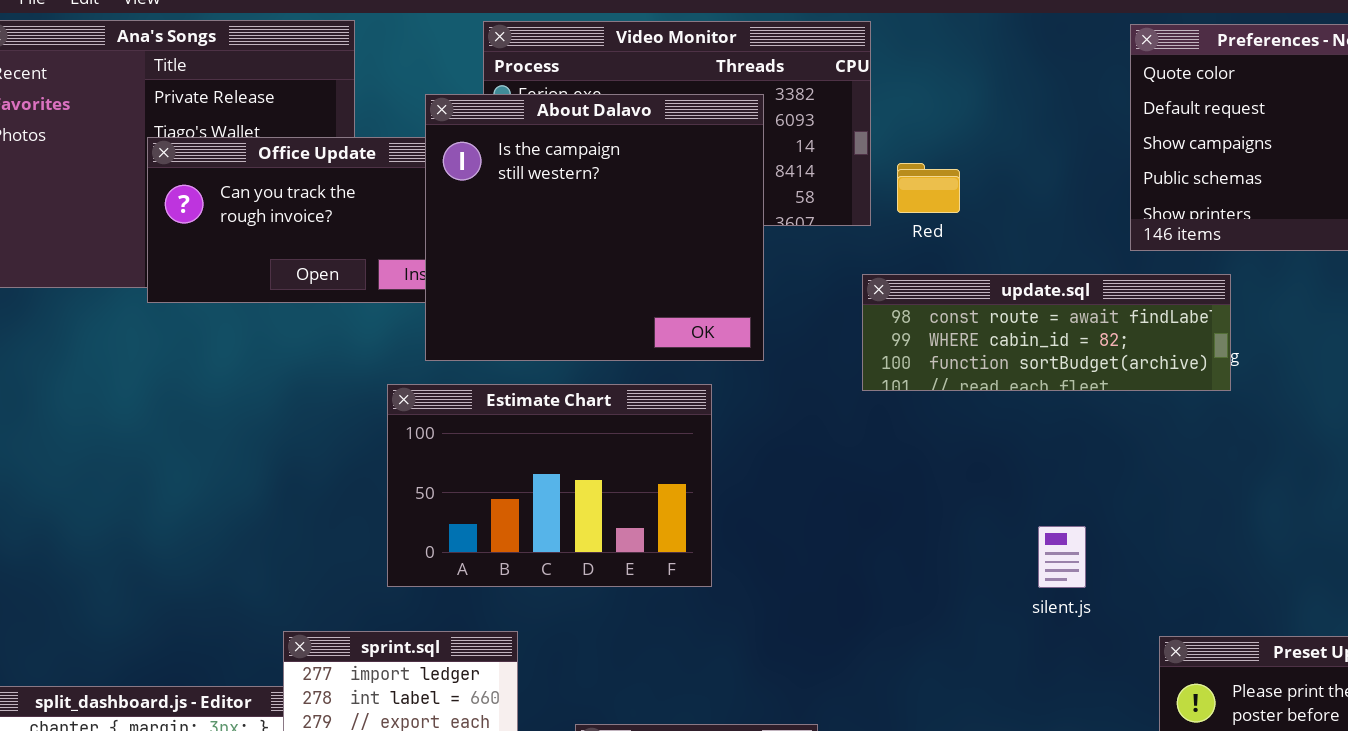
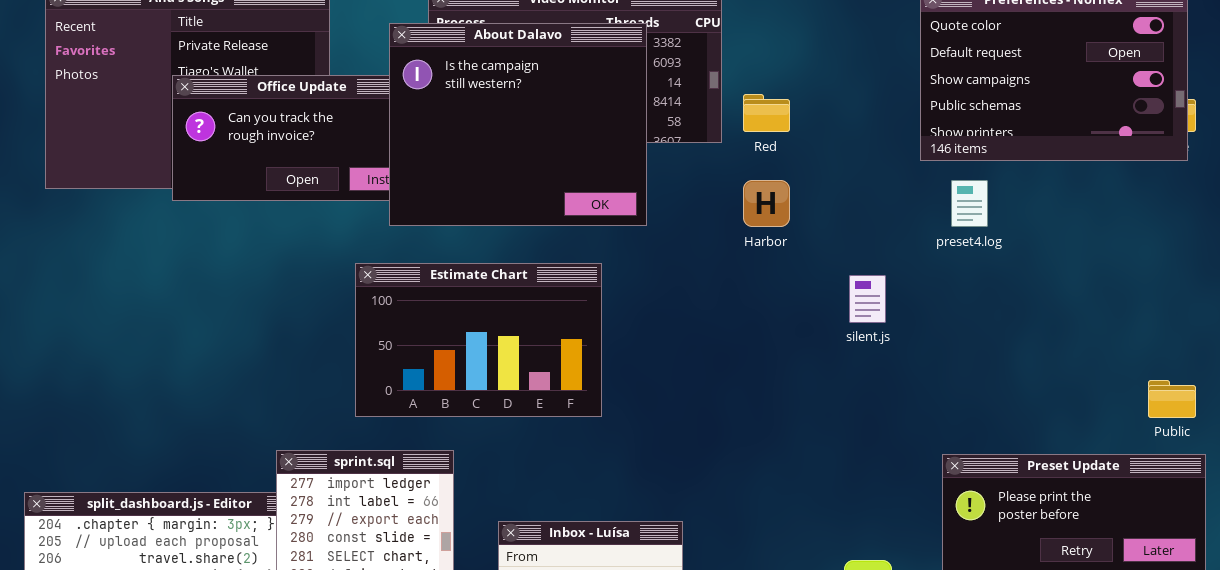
About Dalavo: [425,94,764,361] -> [389,23,647,226], moved
update.sql: [862,274,1231,391] -> none, closed
silent.js: [1038,526,1086,588] -> [849,275,886,323], moved

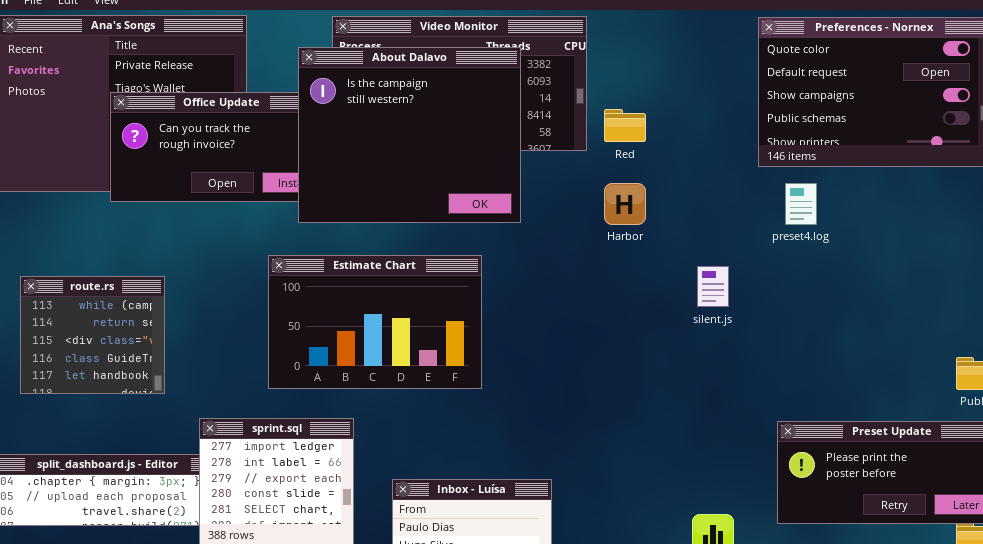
route.rs: none -> [20,276,165,394], opened

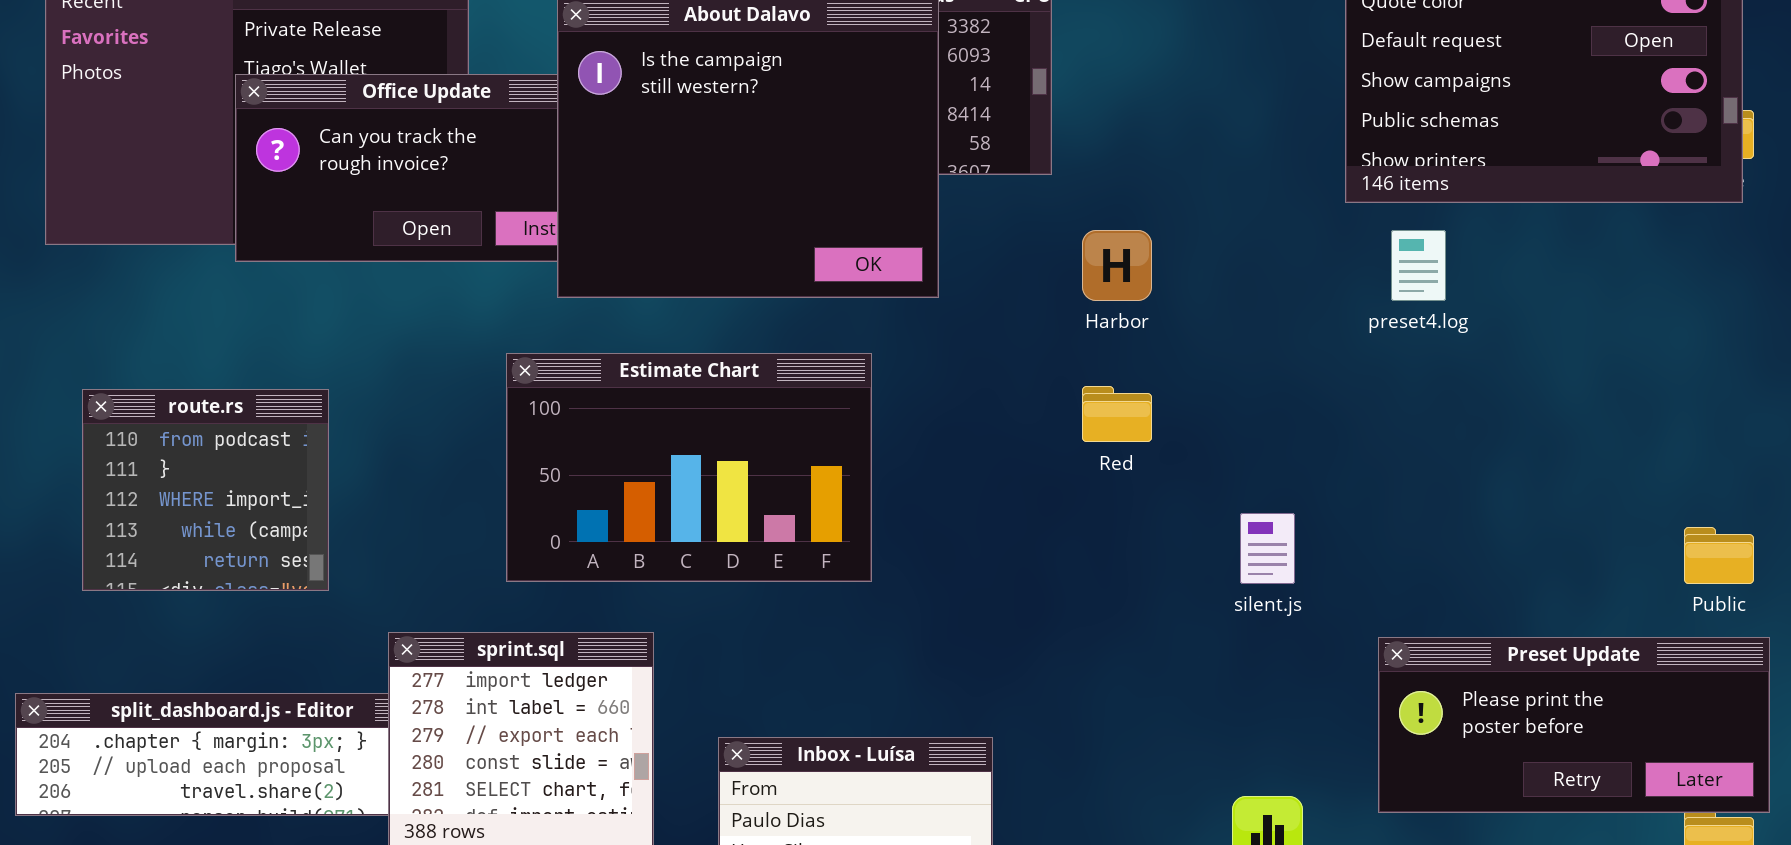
Red: [604,109,646,142] -> [1082,386,1152,442], moved
silent.js: [697,266,729,307] -> [1240,513,1295,584], moved
route.rs: [20,276,165,394] -> [82,389,329,591], scrolled up 3 rows

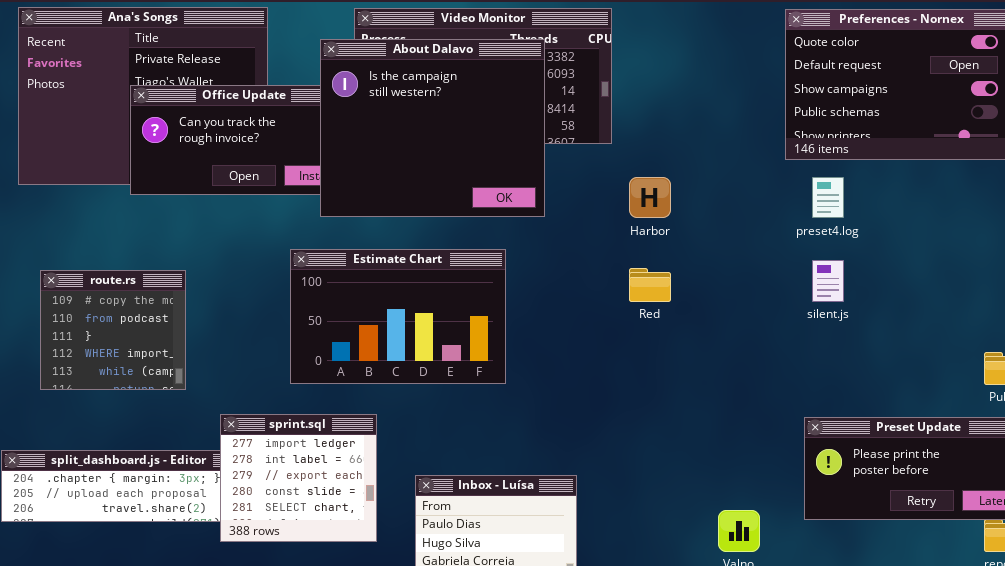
route.rs: [82,389,329,591] -> [40,270,186,390], scrolled up 1 row
silent.js: [1240,513,1295,584] -> [812,260,844,302], moved

